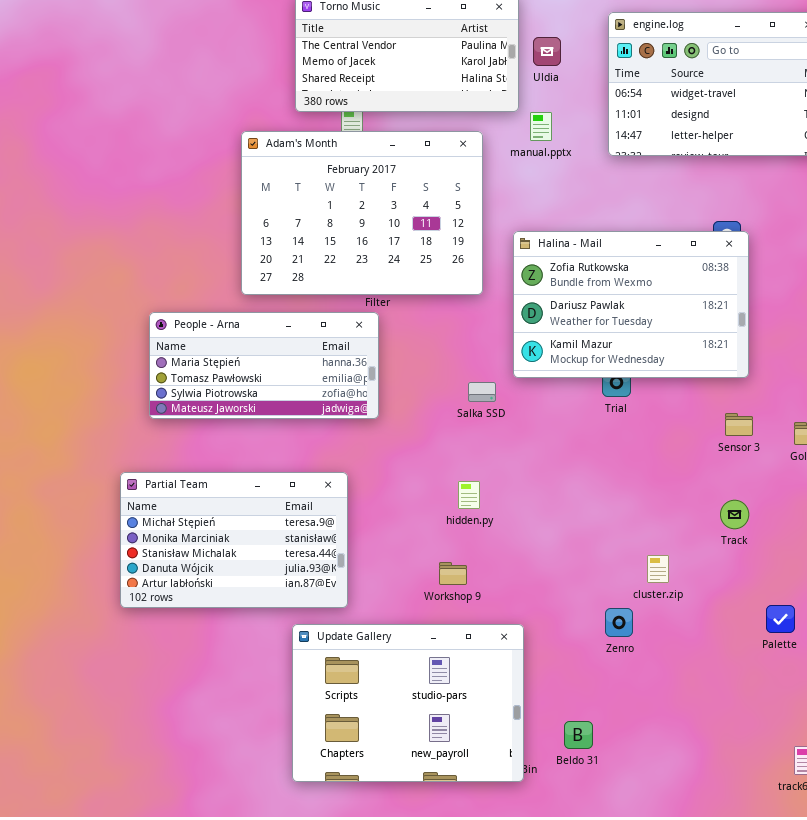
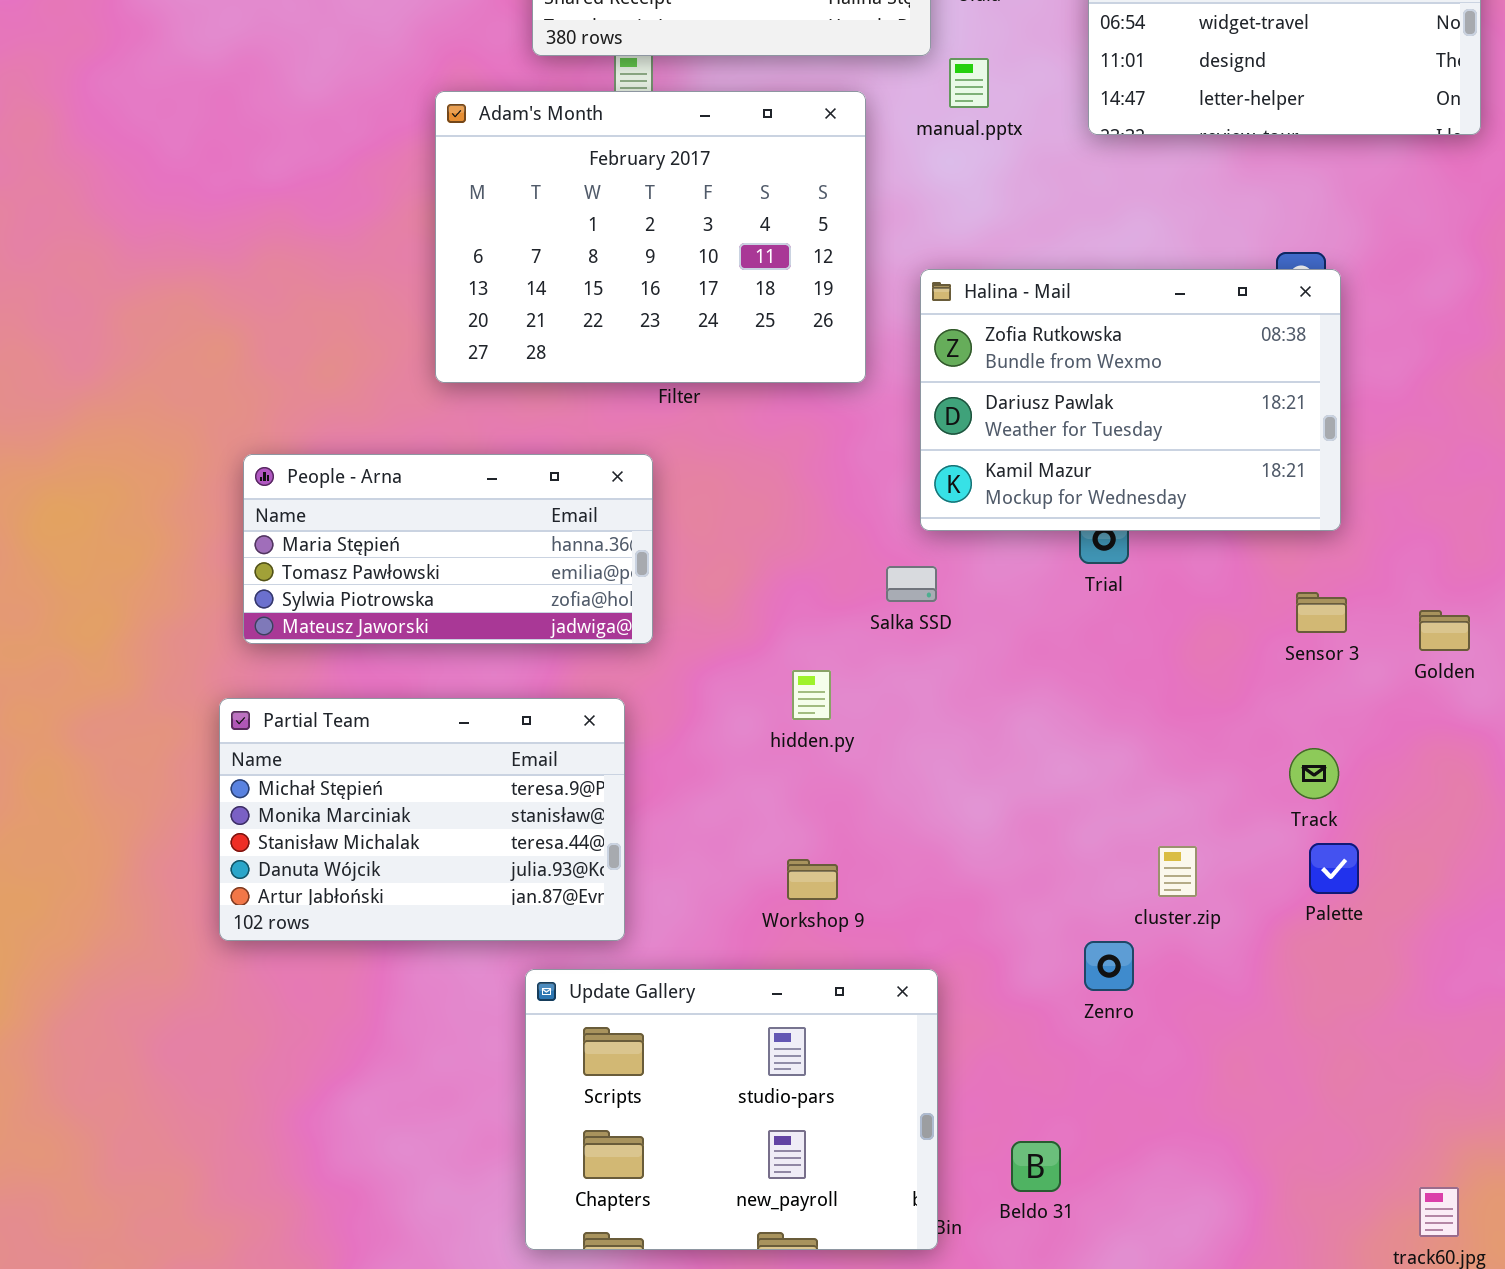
People - Arna: [149,312,379,419] -> [243,454,653,644], moved
Salka SSD: [468,382,496,402] -> [886,566,937,602], moved
hidden.py: [458,481,480,509] -> [792,670,831,720], moved
Palette: [766,605,795,633] -> [1309,843,1359,894], moved

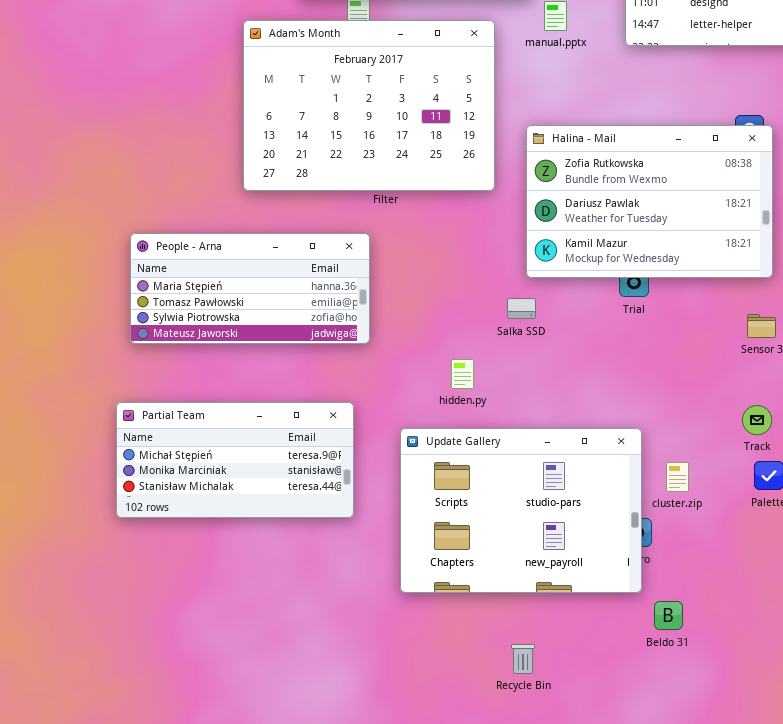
Partial Team: [219,698,625,941] -> [116,402,354,518], resized
Update Gallery: [525,969,938,1250] -> [400,428,642,593], moved
Beldo 31: [1011,1141,1061,1192] -> [654,601,683,630], moved

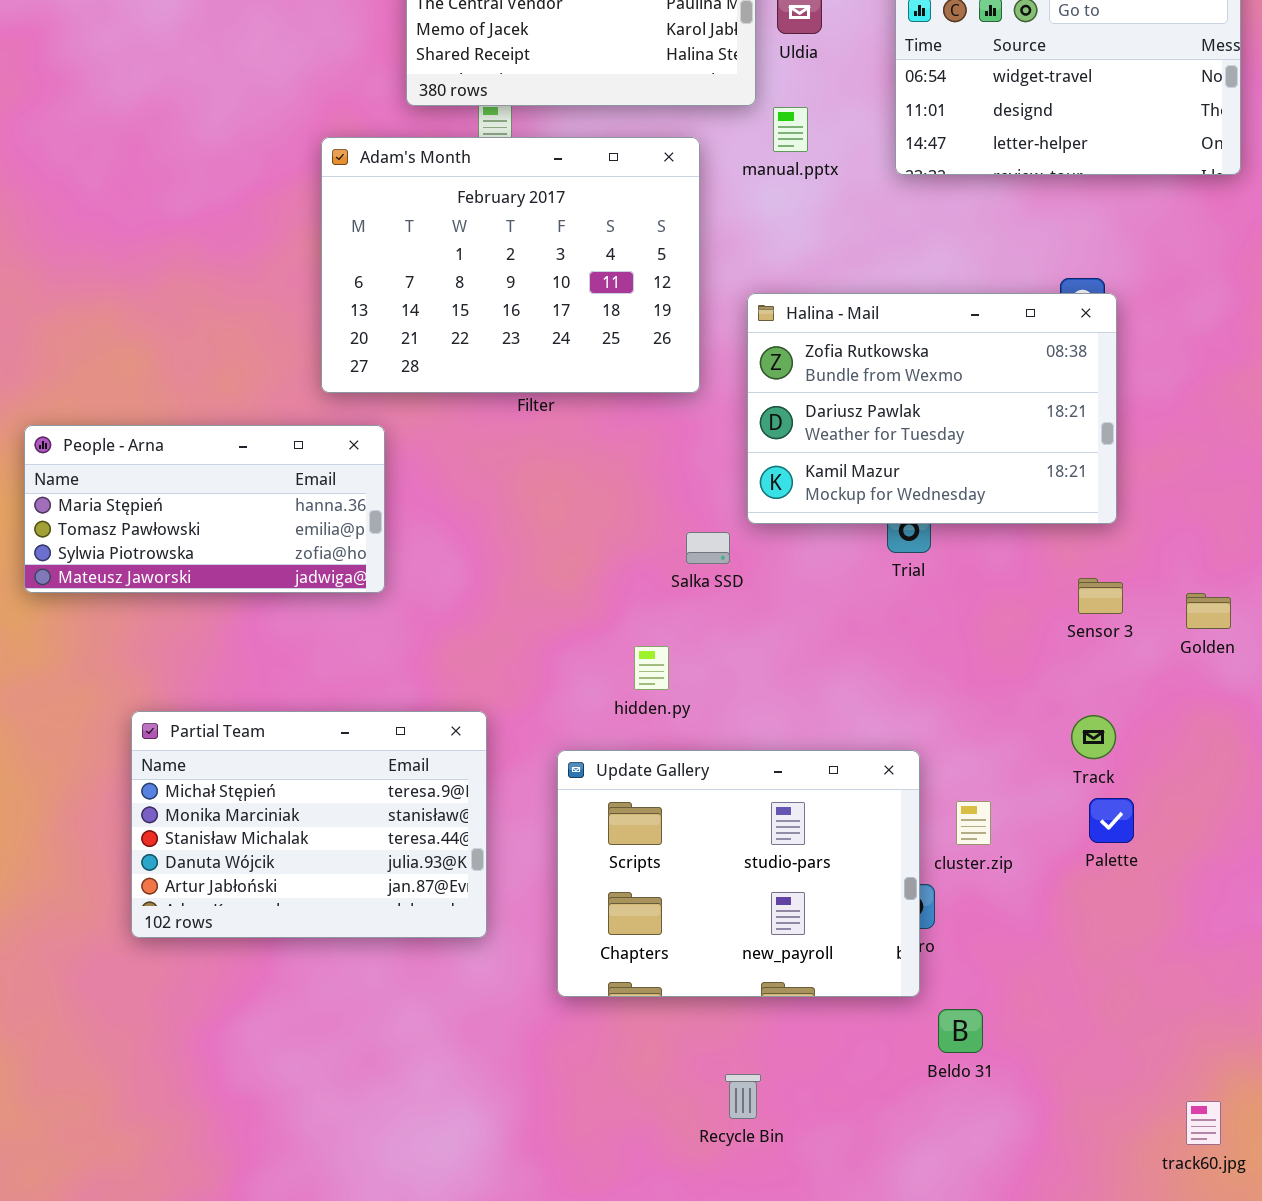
People - Arna: [130,233,370,344] -> [24,425,385,593], moved
Salka SSD: [507,298,536,319] -> [686,532,730,564], moved
Partial Team: [116,402,354,518] -> [131,711,487,938], resized

